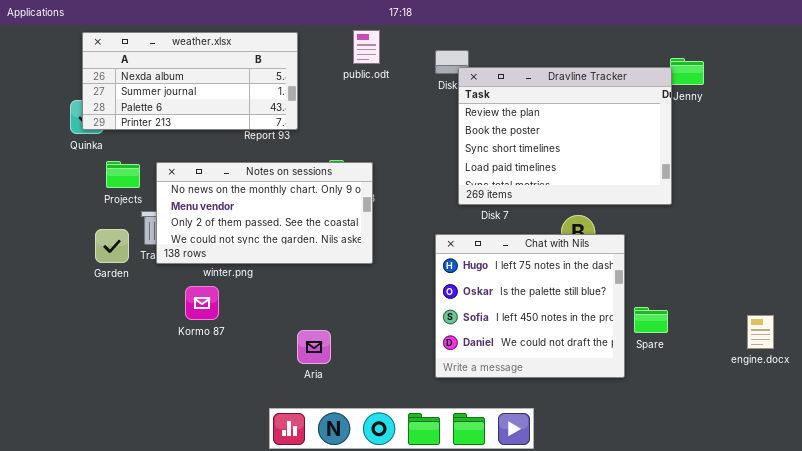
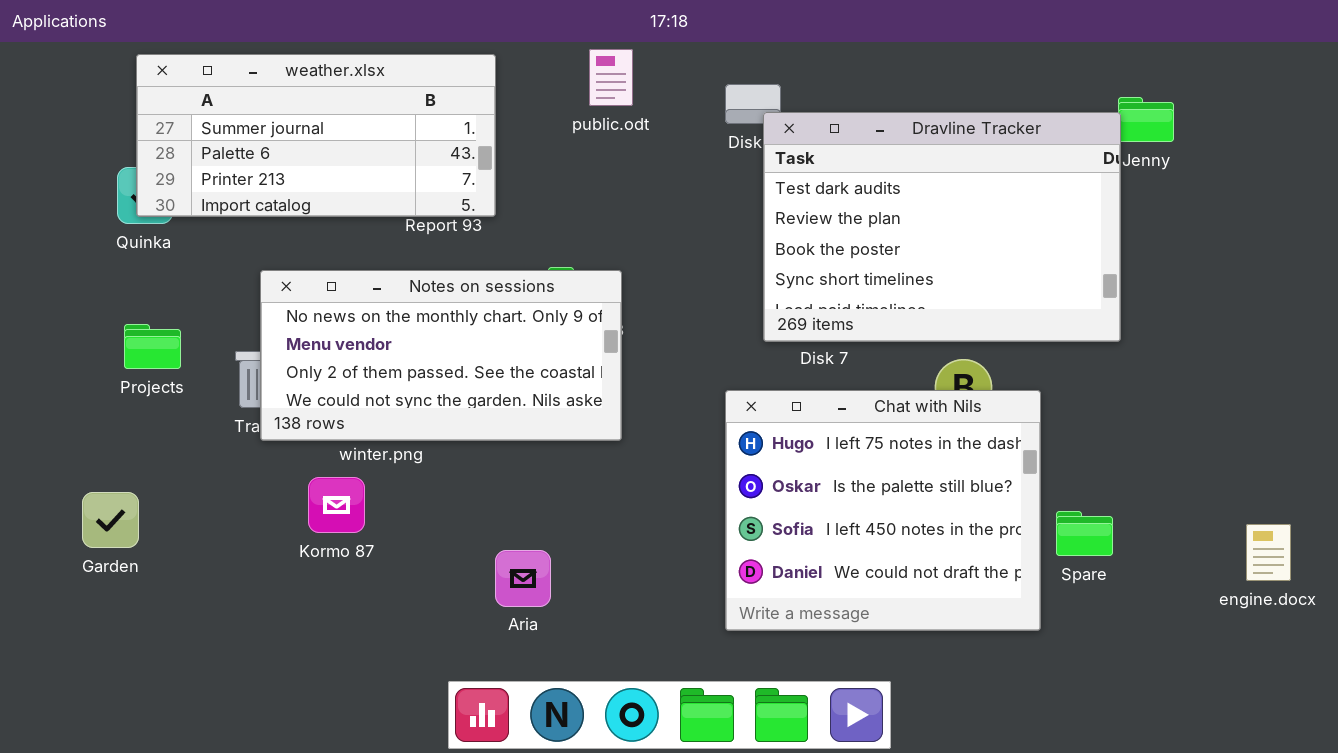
weather.xlsx: [82,32,298,130] -> [136,54,496,217], scrolled down 1 row
Dravline Tracker: [458,67,672,205] -> [763,112,1121,342], scrolled up 1 row
Projects: [106,161,140,188] -> [124,324,181,369], moved
Garden: [95,229,129,263] -> [82,492,139,548], moved

